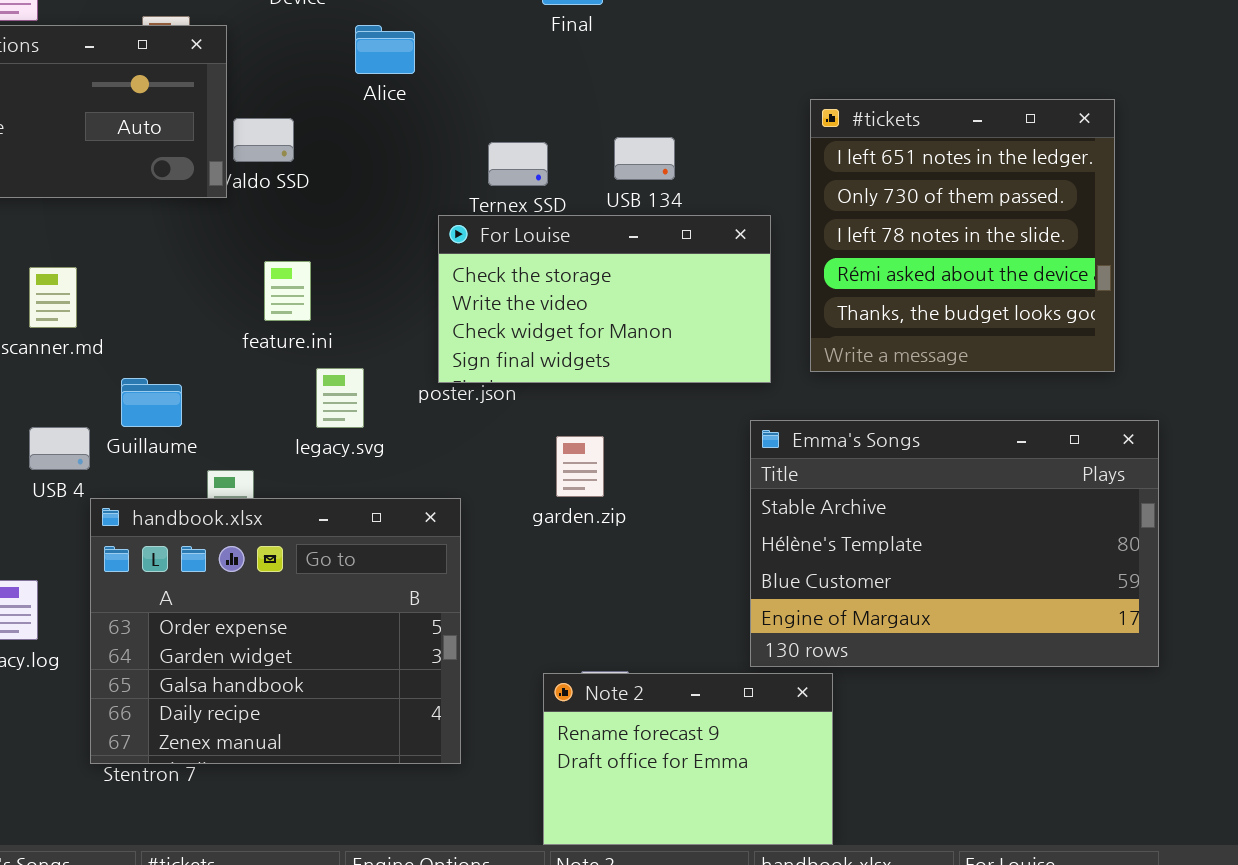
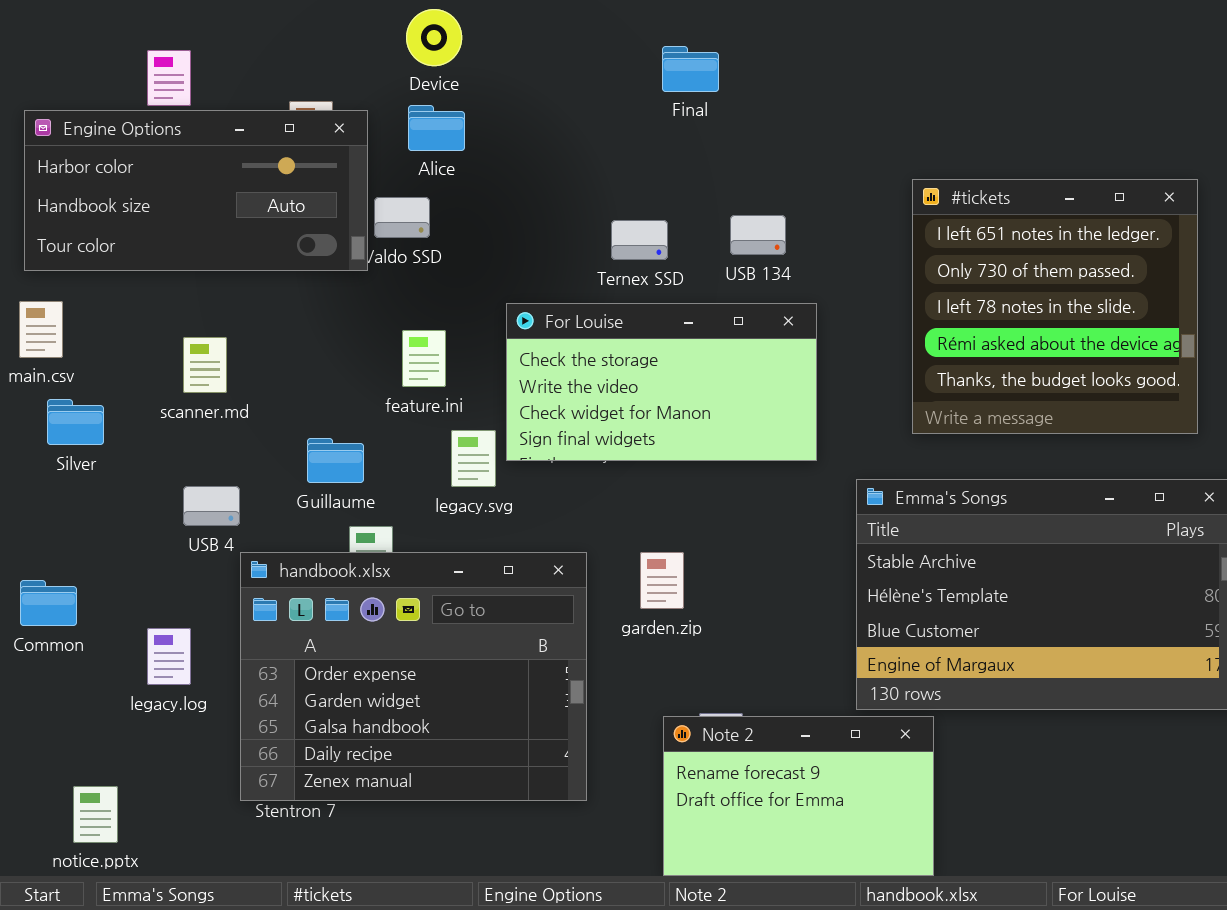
Alice: [355,25,415,74] -> [408,105,465,151], moved
For Louise: [438,215,771,383] -> [506,303,817,461], moved
Guillaume: [121,378,182,427] -> [307,438,364,483], moved
garden.zip: [556,436,604,497] -> [640,552,684,609], moved

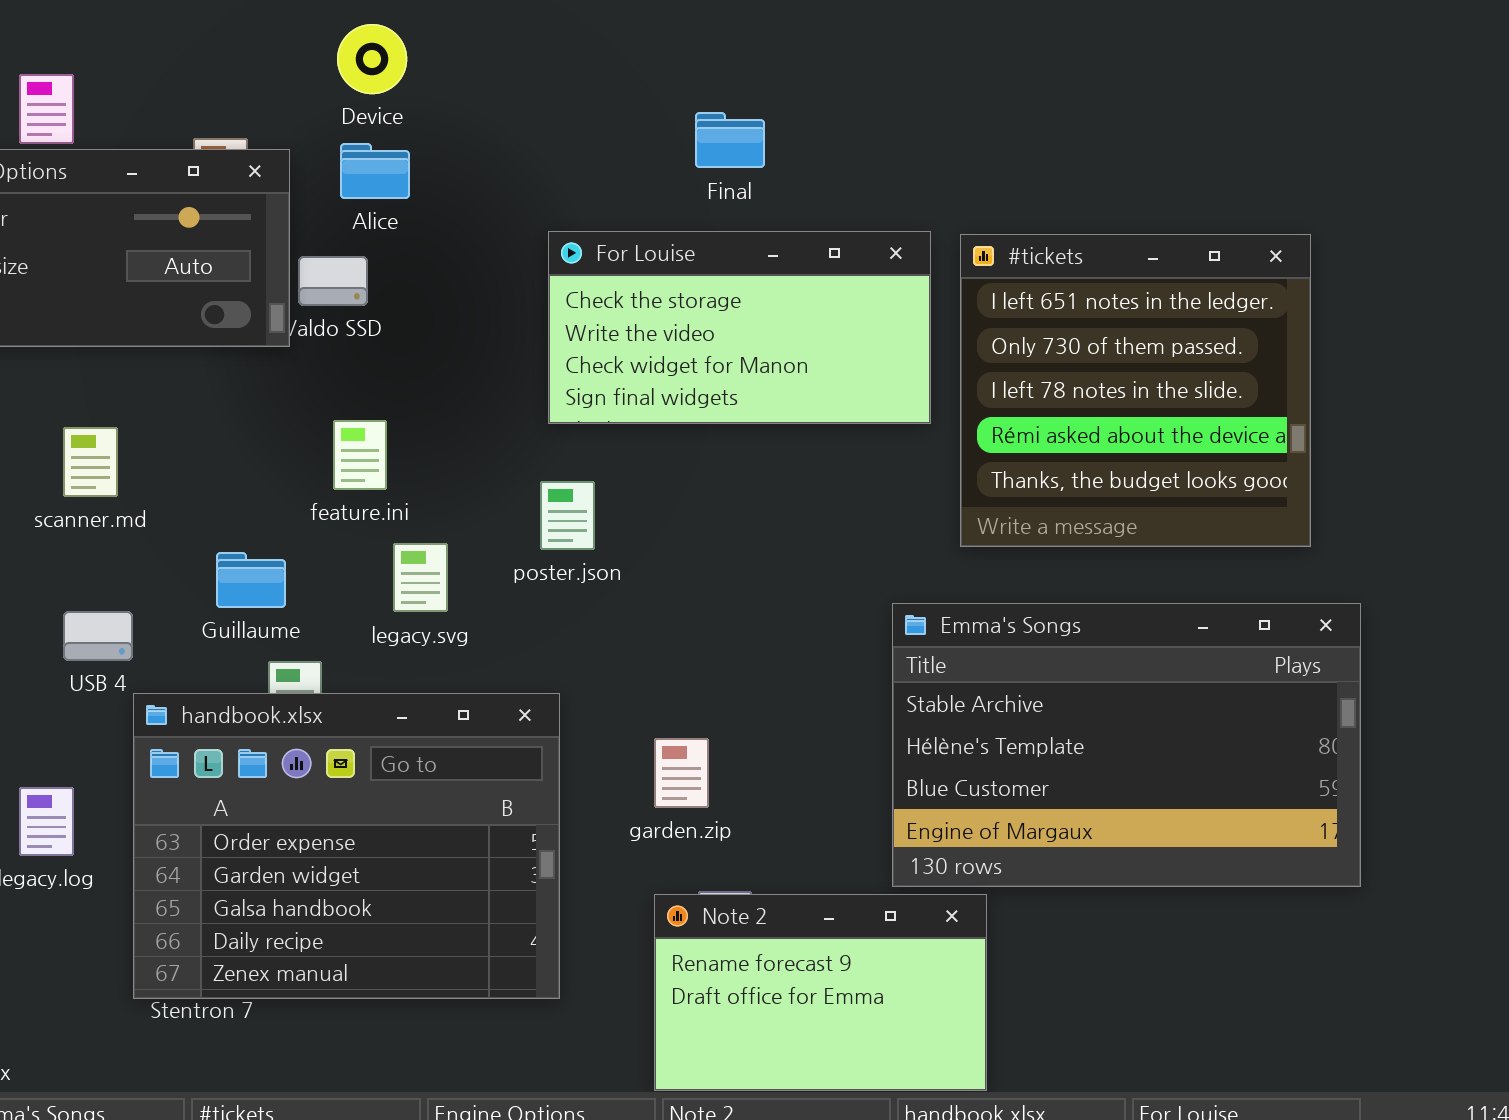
Final: [662,46,719,92] -> [695,112,765,168], moved
For Louise: [506,303,817,461] -> [548,231,931,424], moved
garden.zip: [640,552,684,609] -> [654,738,709,808], moved

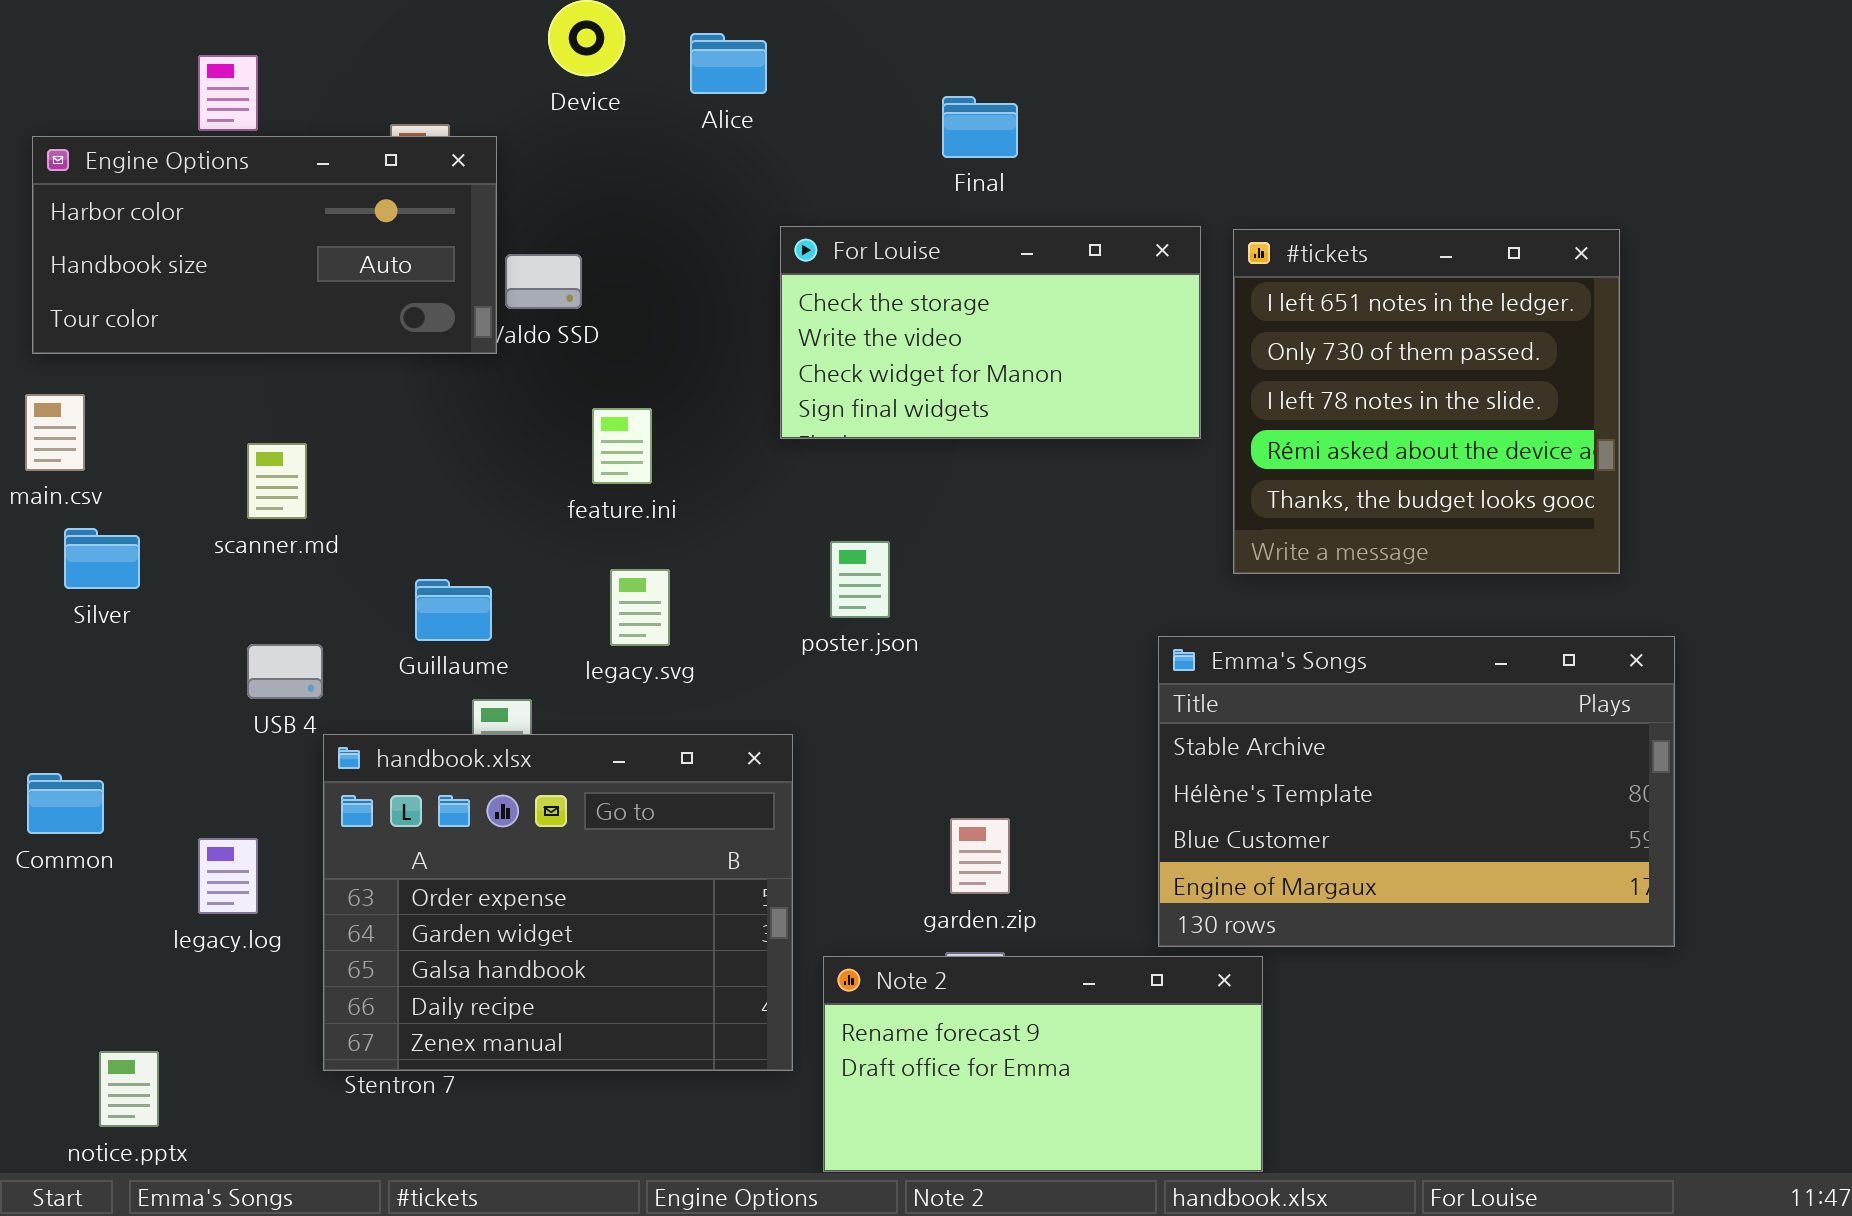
Alice: [340,143,410,199] -> [690,33,767,94], moved
feature.ini: [333,420,387,490] -> [592,408,652,484], moved
poster.json: [540,481,595,550] -> [830,541,890,618], moved
garden.zip: [654,738,709,808] -> [950,818,1010,894], moved
Note 2: [654,894,987,1091] -> [823,956,1263,1172], resized

